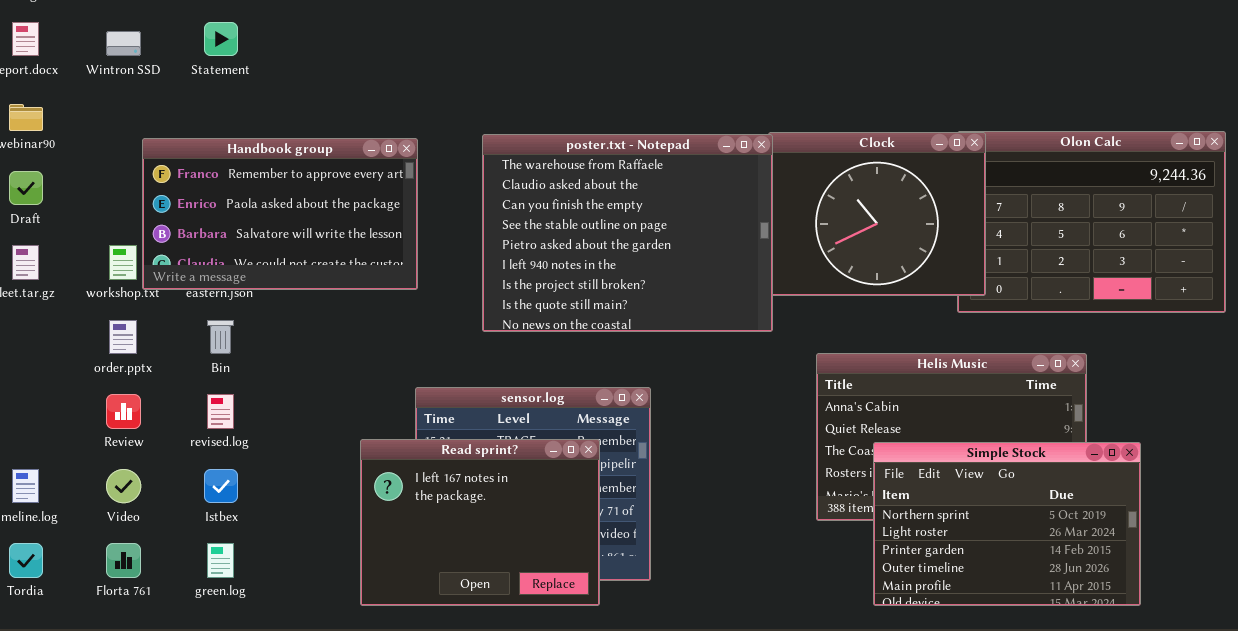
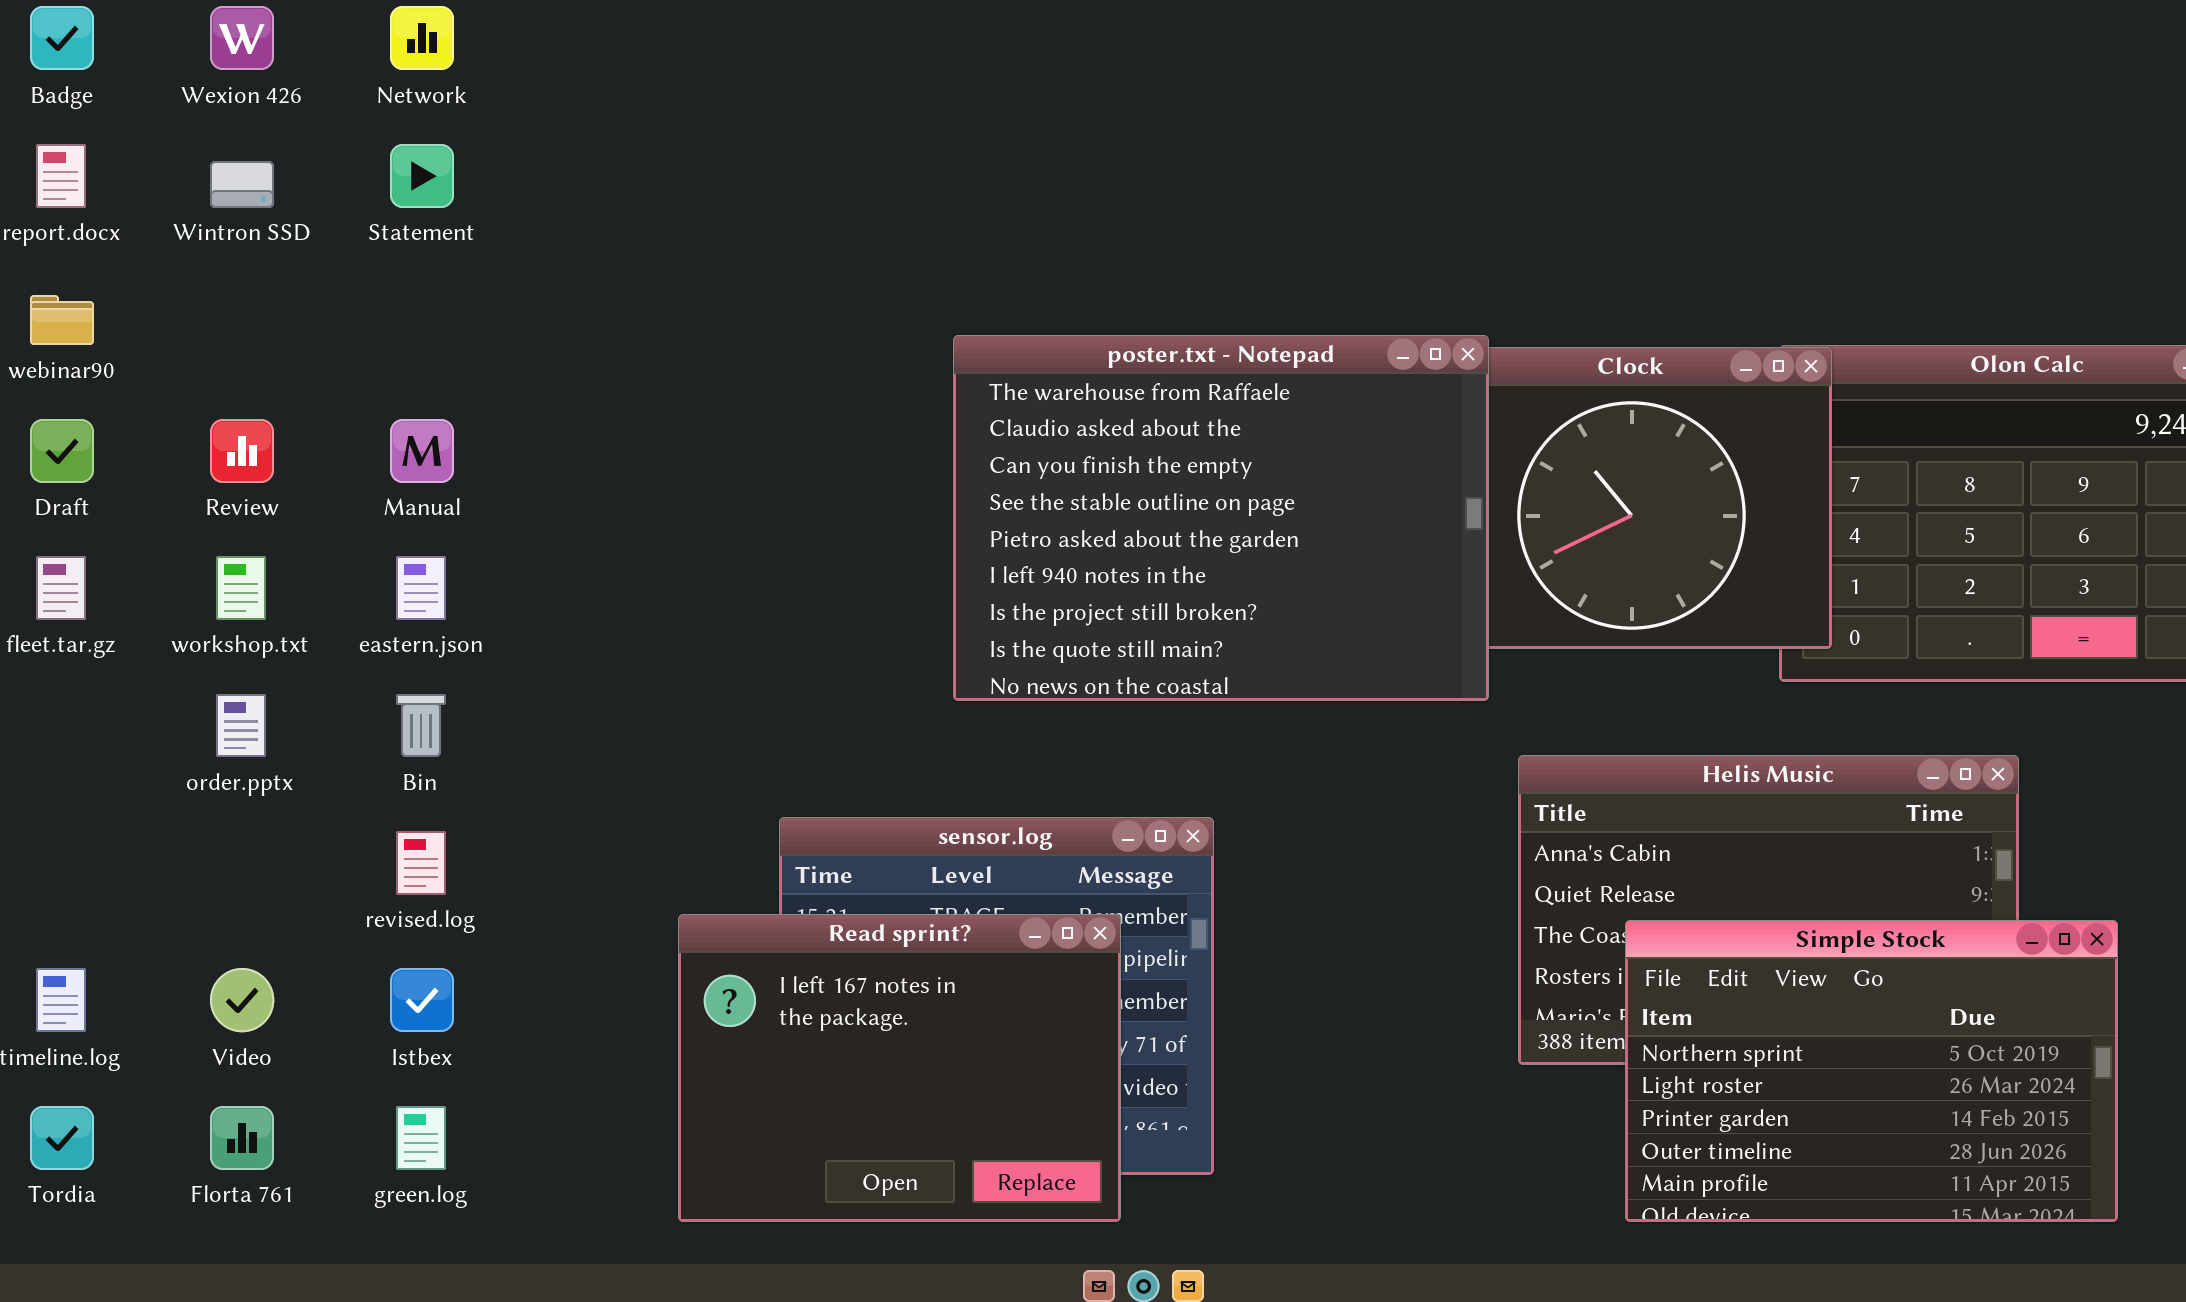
poster.txt - Notepad: [482,134,773,332] -> [953,335,1489,701], moved
Handbook group: [142,138,418,290] -> none, closed
Review: [106,394,141,429] -> [210,419,274,483], moved

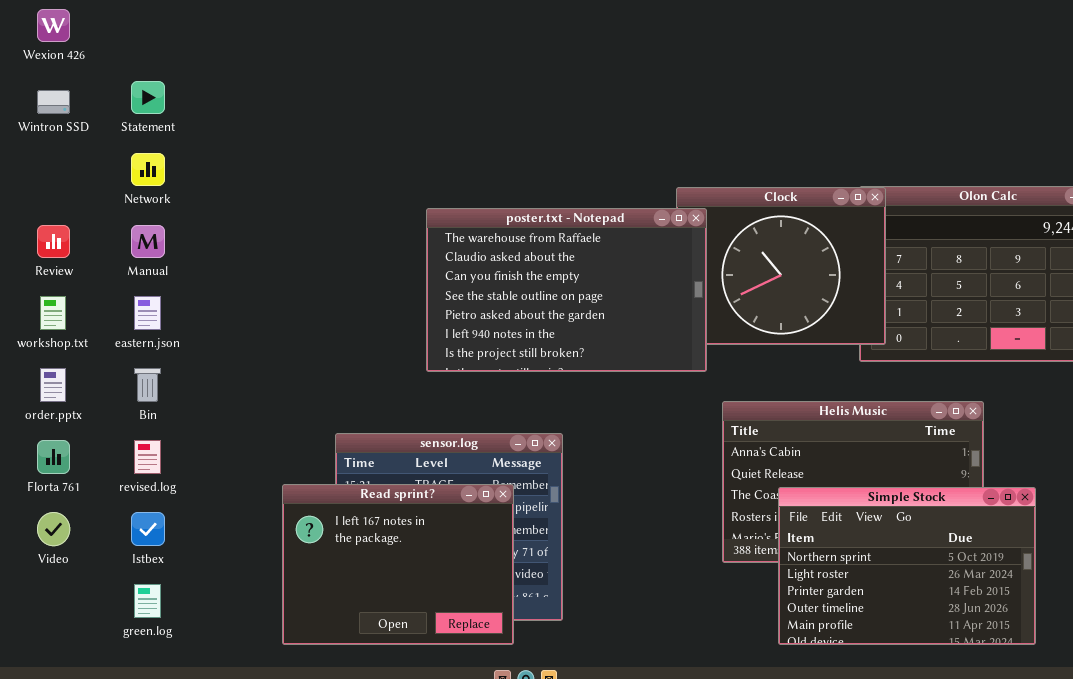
Network: [390,6,454,70] -> [131,153,165,186], moved
poster.txt - Notepad: [953,335,1489,701] -> [426,208,707,372], resized
Florta 761: [210,1106,274,1170] -> [37,440,70,474], moved

